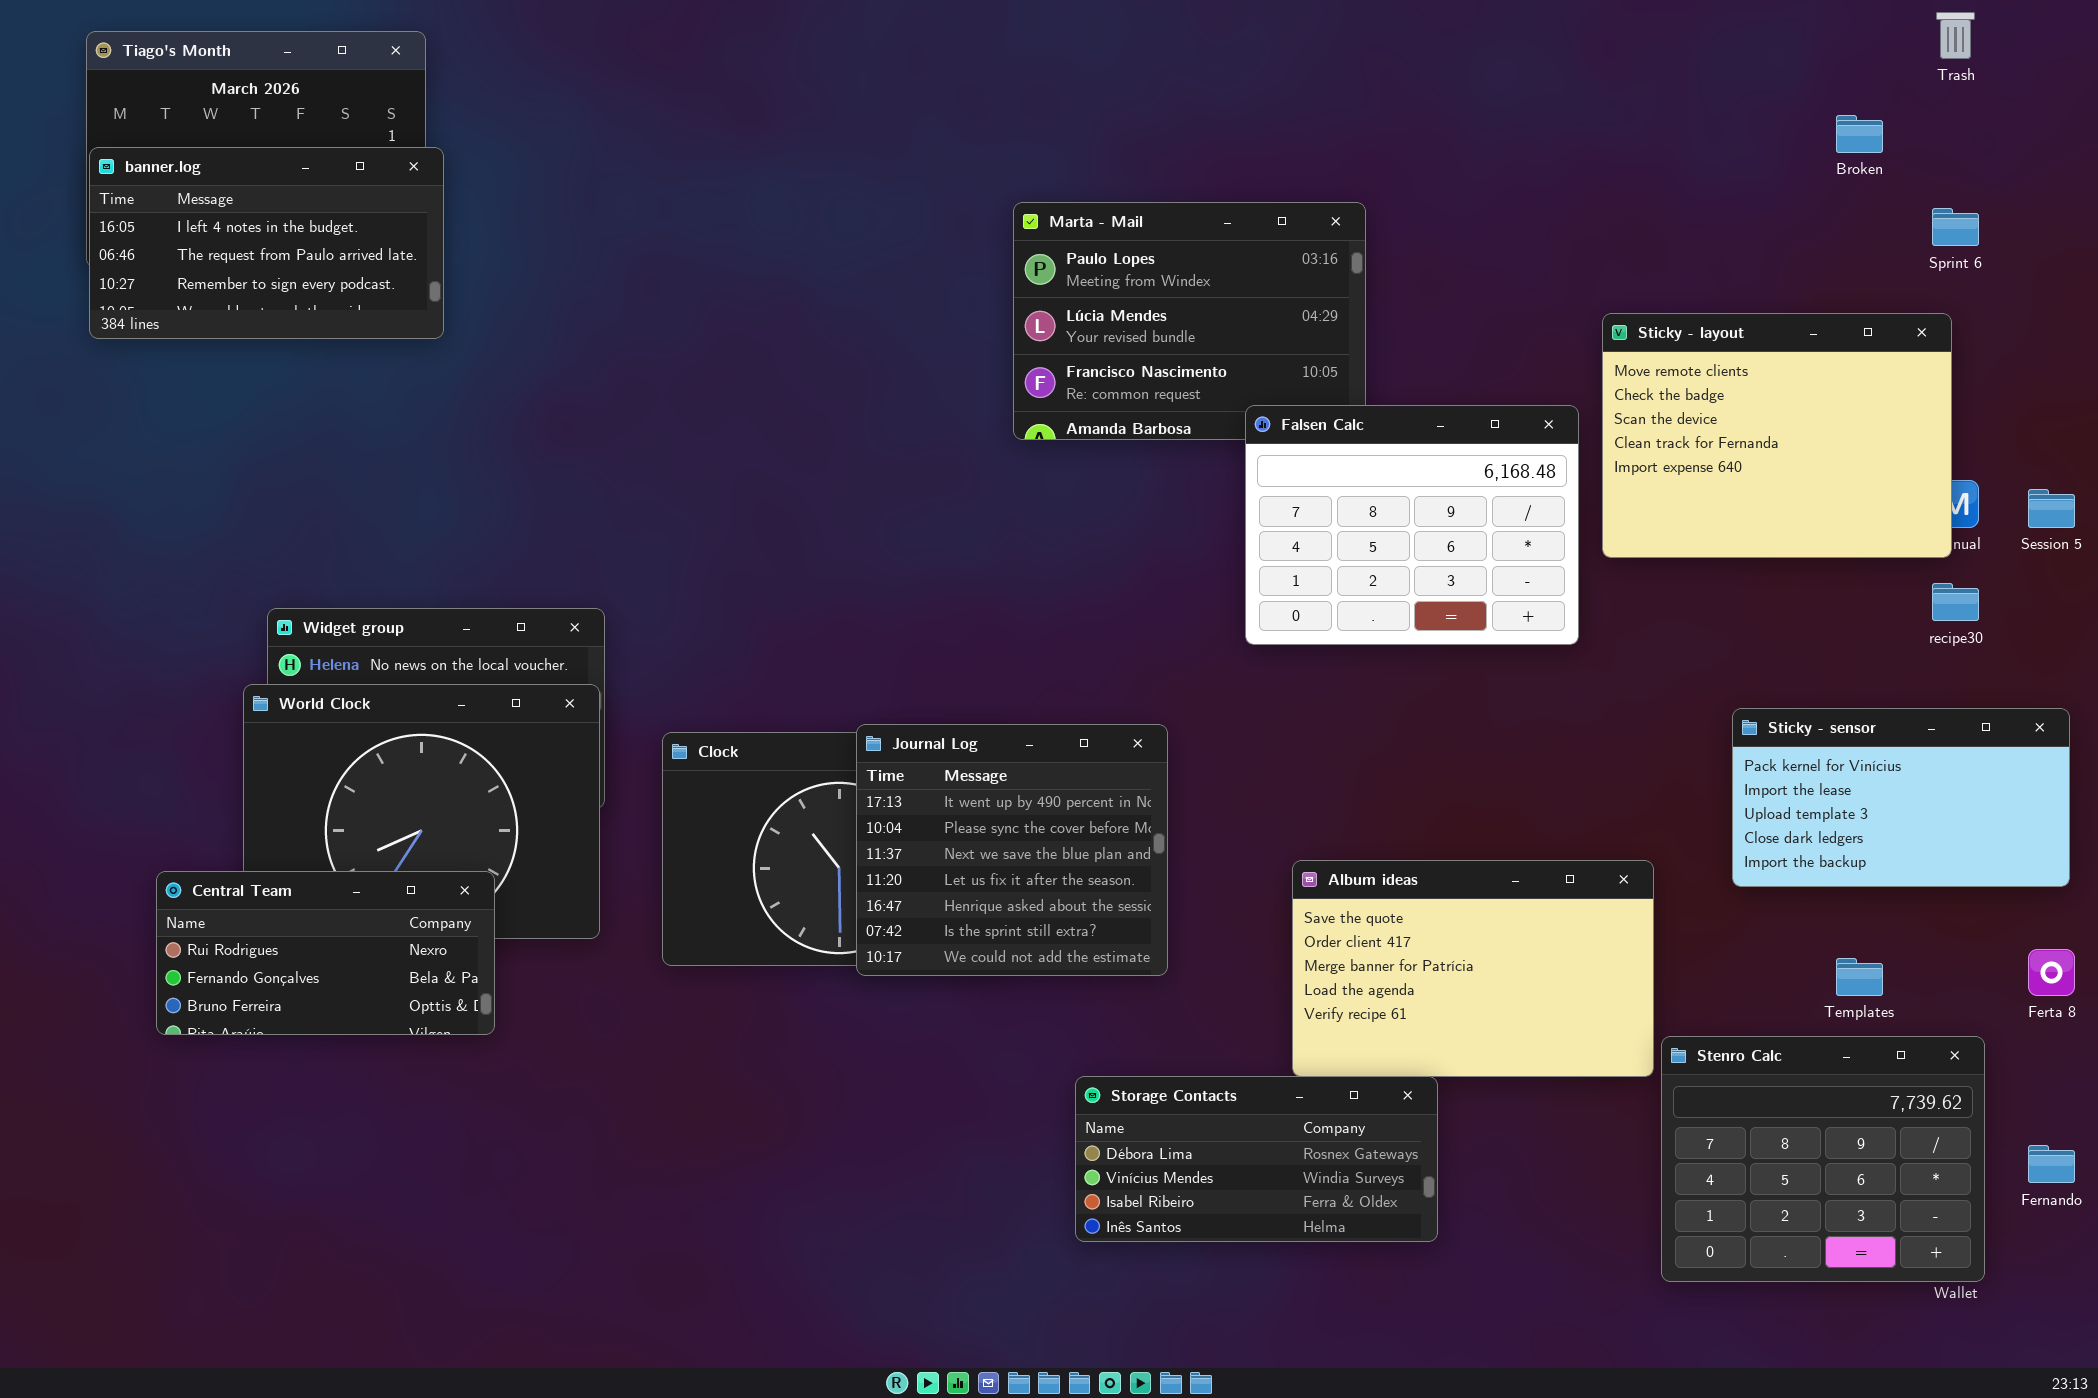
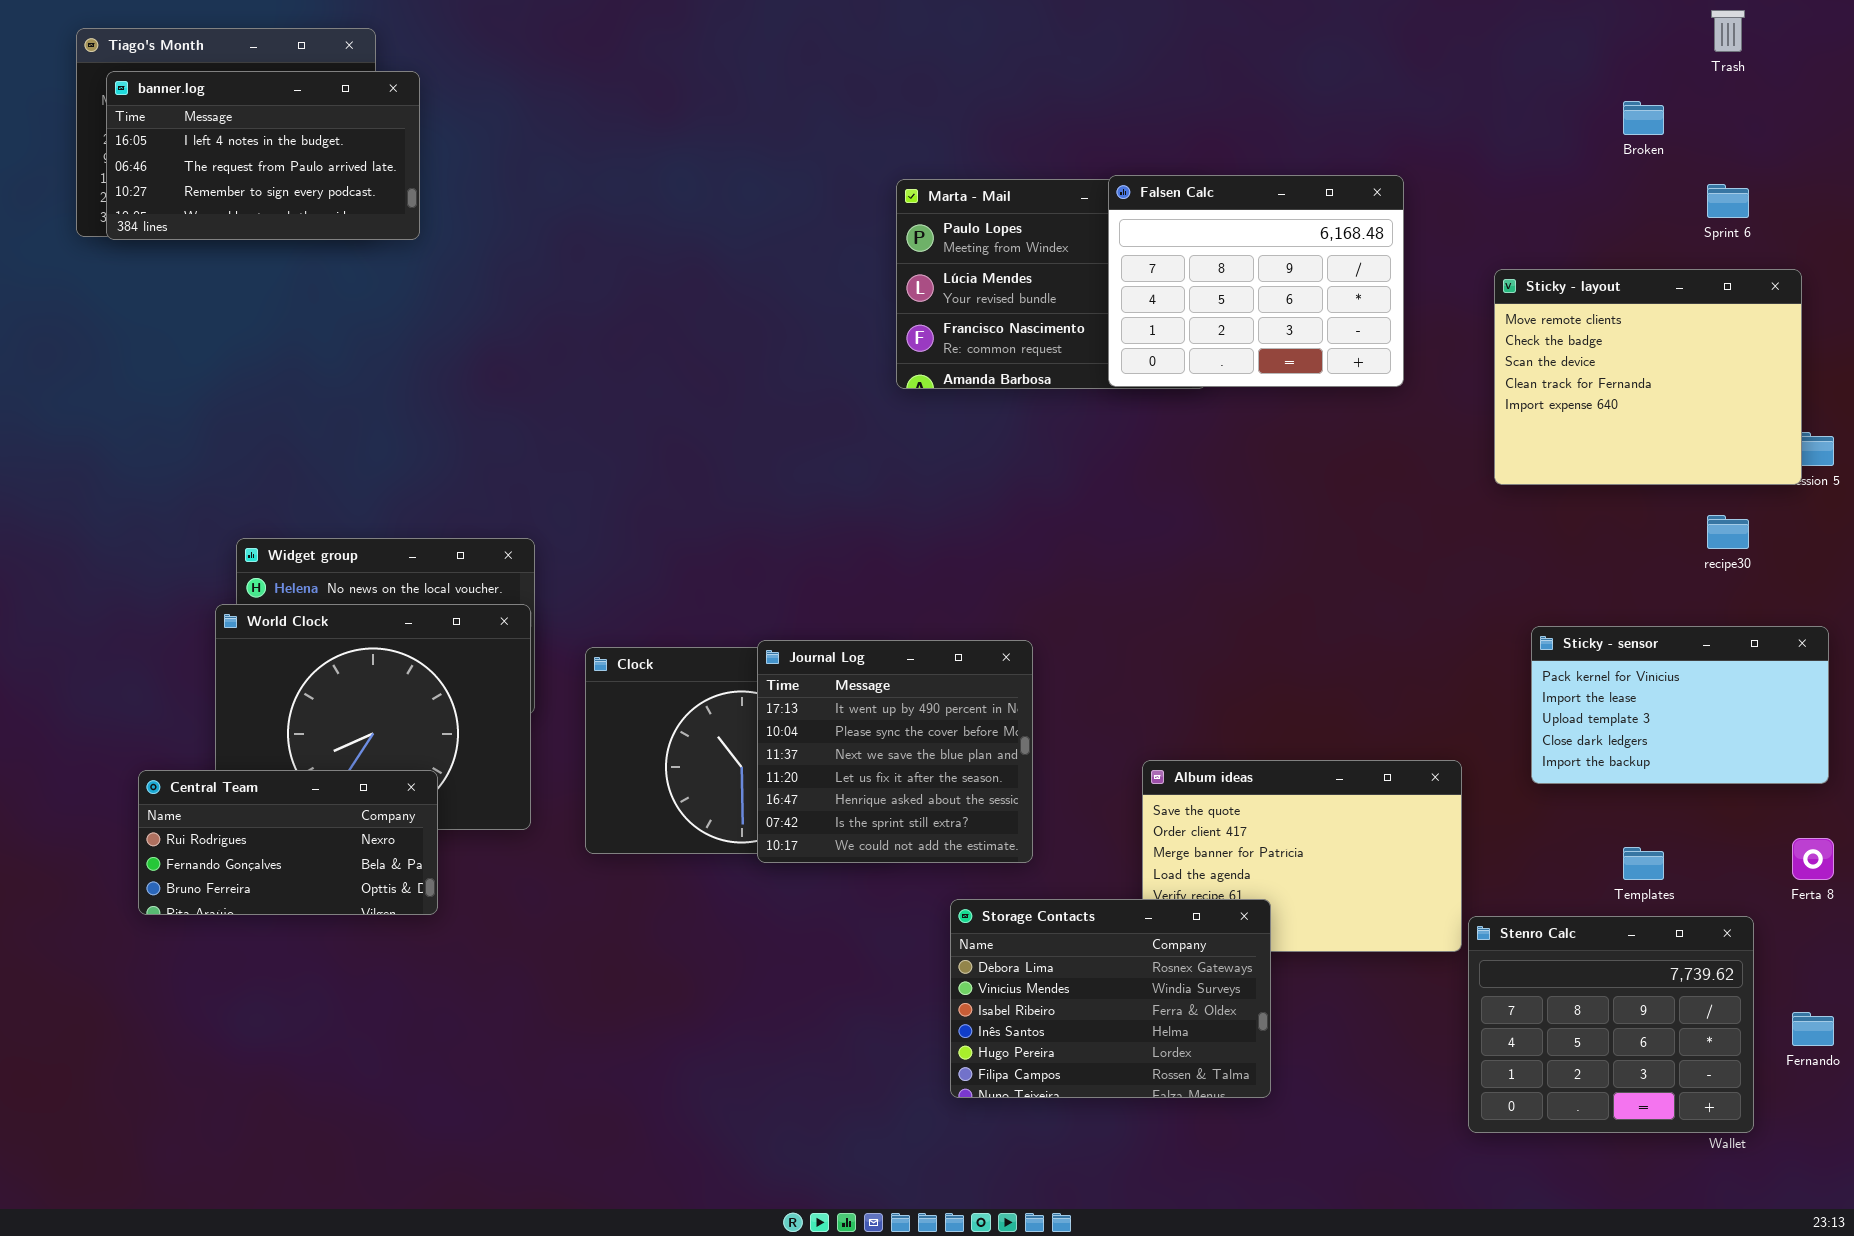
banner.log: [89,147,444,339] -> [106,71,420,240], moved
Sticky - layout: [1602,313,1952,558] -> [1494,269,1802,485], moved
Falsen Calc: [1245,405,1579,645] -> [1108,175,1404,387], moved
Storage Contacts: [1075,1076,1438,1242] -> [950,899,1271,1098], resized

